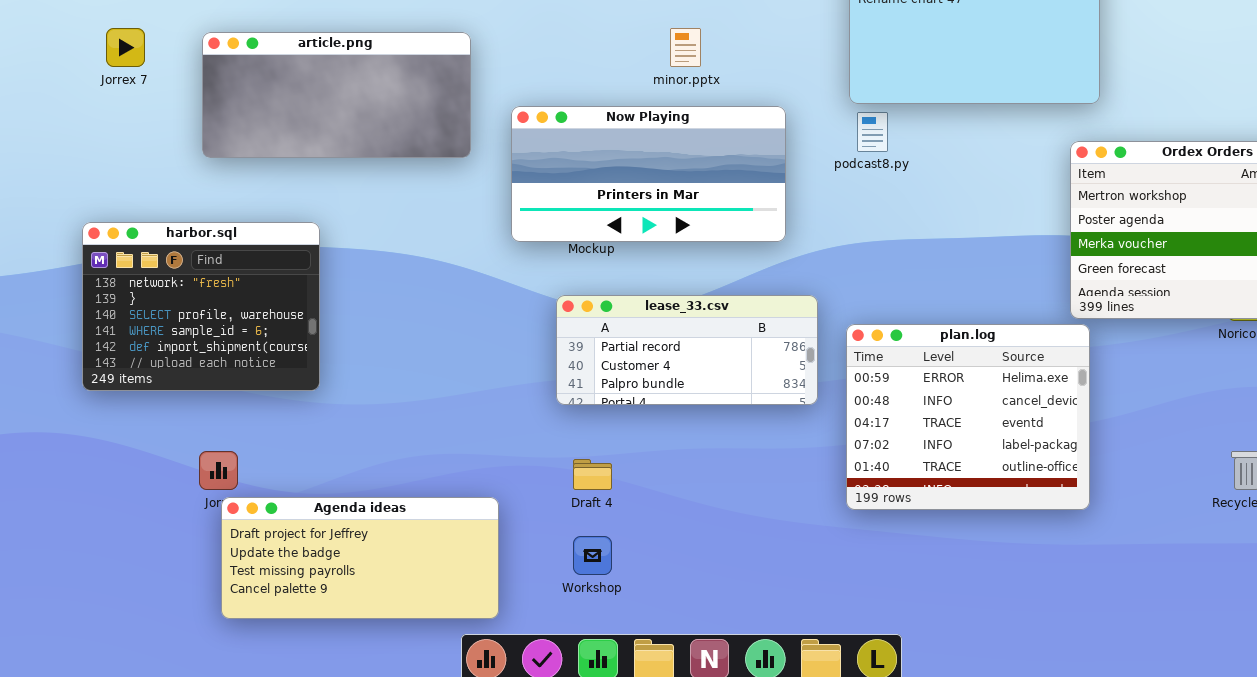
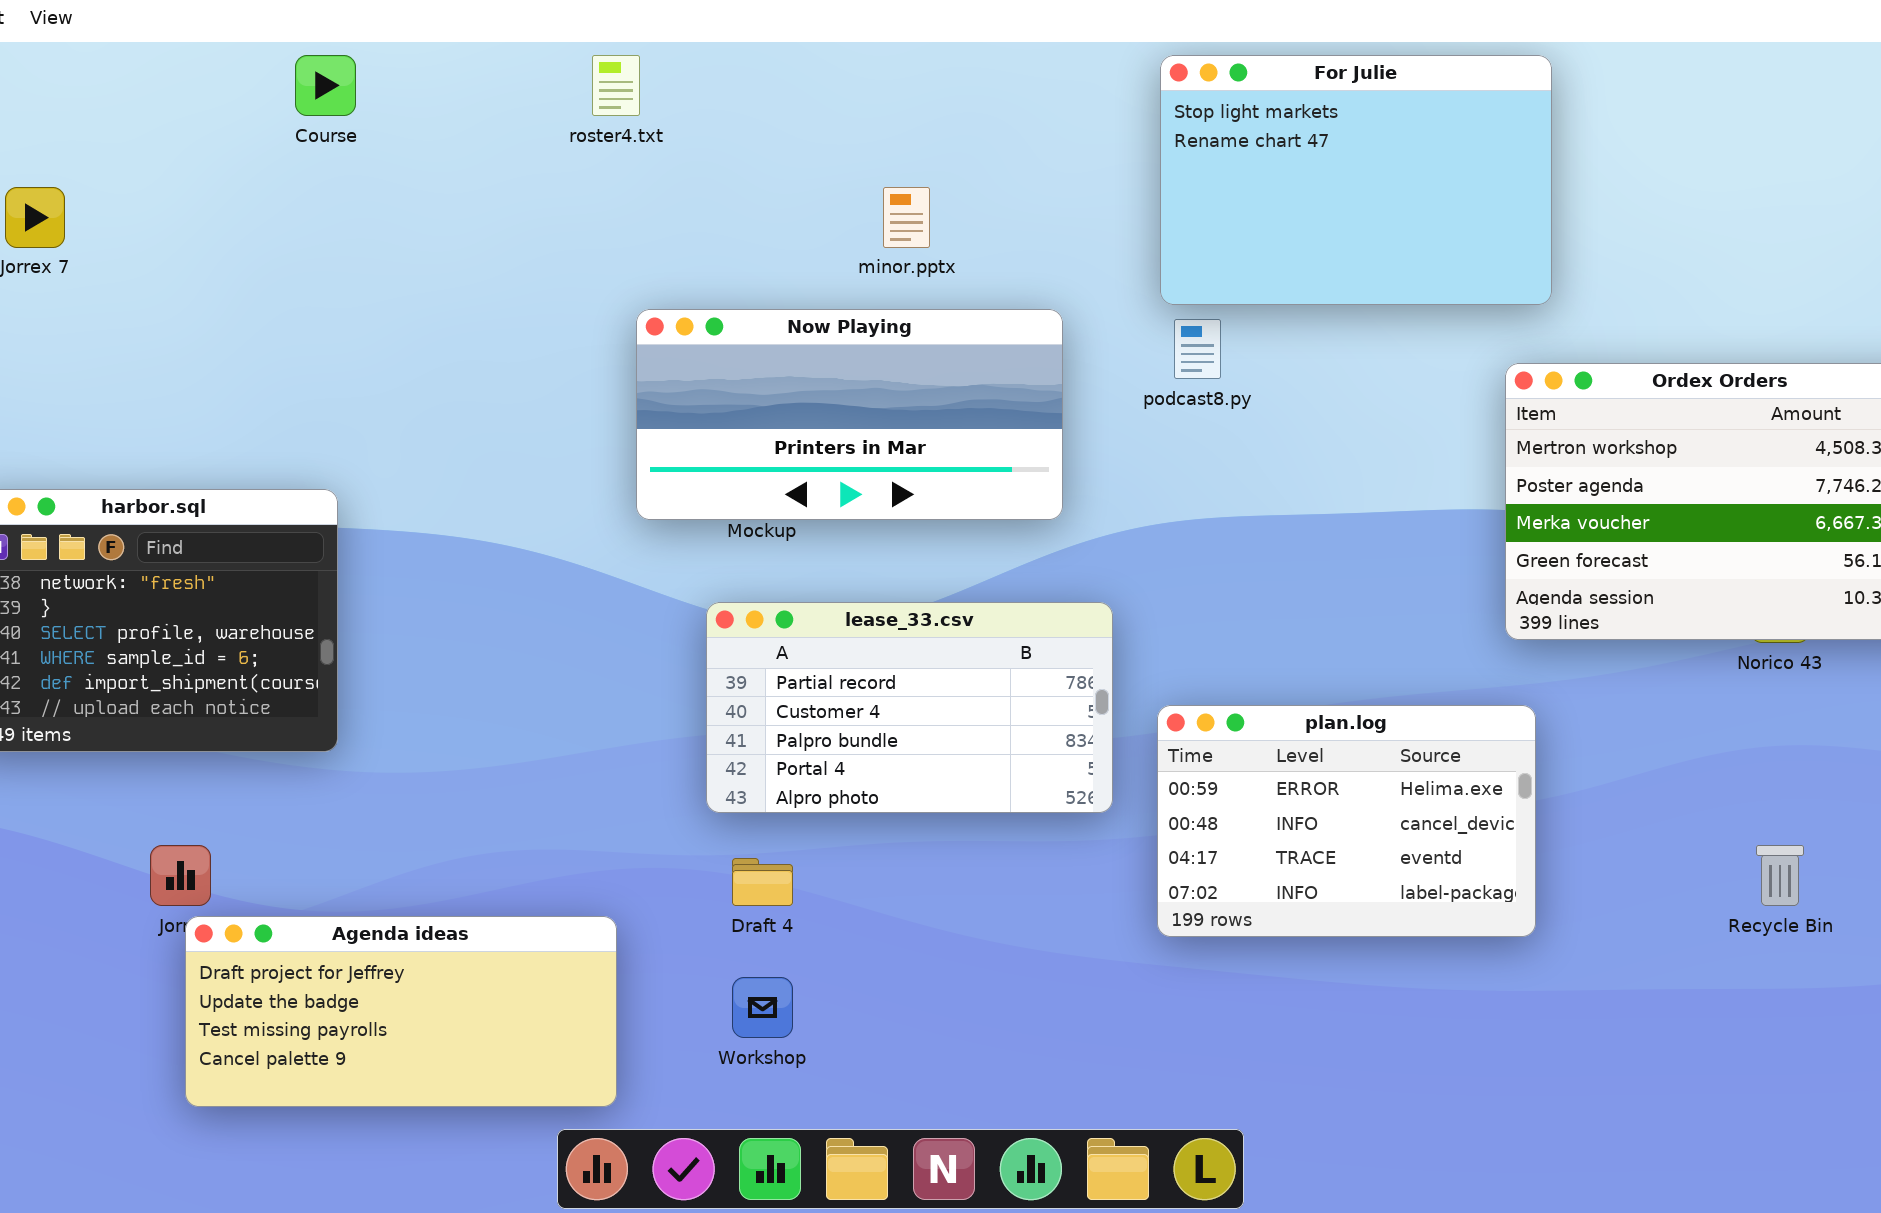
article.png: [202,32,471,158] -> none, closed
lease_33.csv: [556,295,818,405] -> [706,602,1113,813], resized
plan.log: [846,324,1090,510] -> [1157,705,1536,937], resized

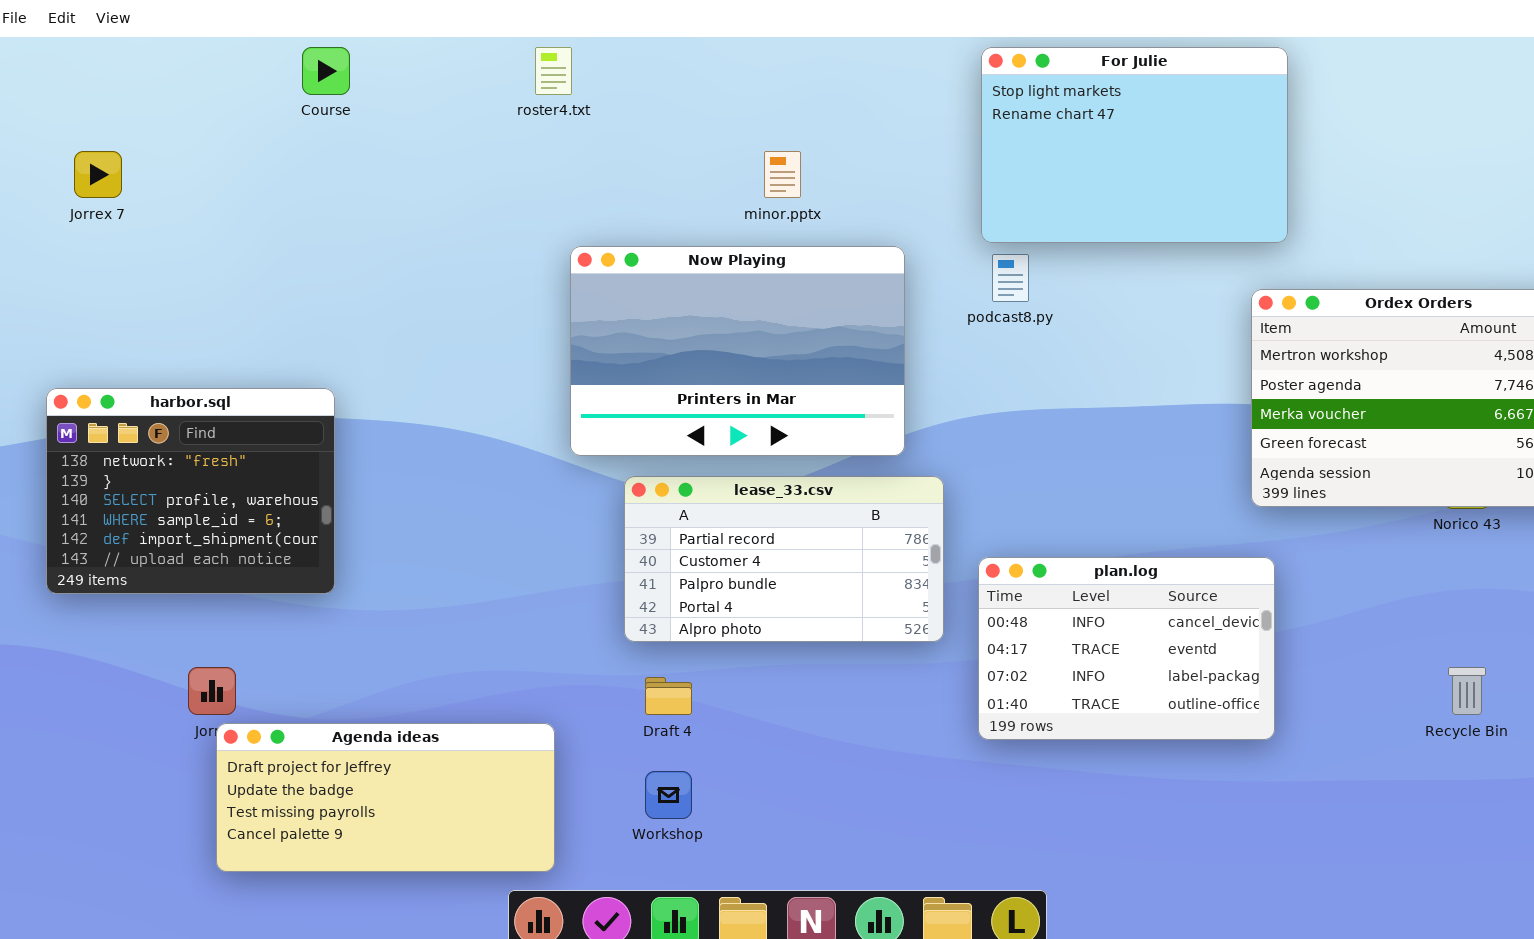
Now Playing: [636,309,1063,520] -> [570,246,905,456], resized
plan.log: [1157,705,1536,937] -> [978,557,1275,740], scrolled down 1 row

